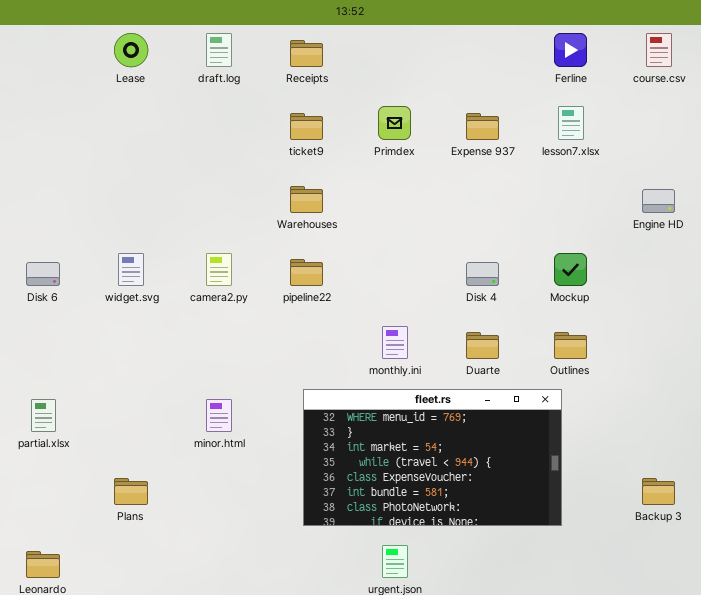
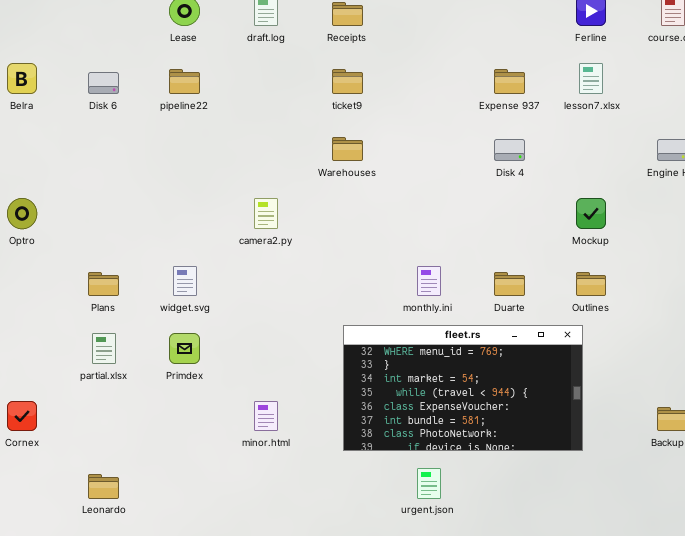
Primdex: [378,106,411,140] -> [169,333,200,364], moved
widget.svg: [118,253,144,286] -> [173,266,197,296], moved
pipeline22: [290,259,323,286] -> [169,69,200,94], moved
Disk 6: [26,262,60,286] -> [88,72,119,94], moved
Disk 4: [466,262,499,286] -> [494,139,525,161], moved
minor.html: [206,399,232,432] -> [254,401,278,431], moved
Plans: [114,478,148,505] -> [88,272,119,296], moved

